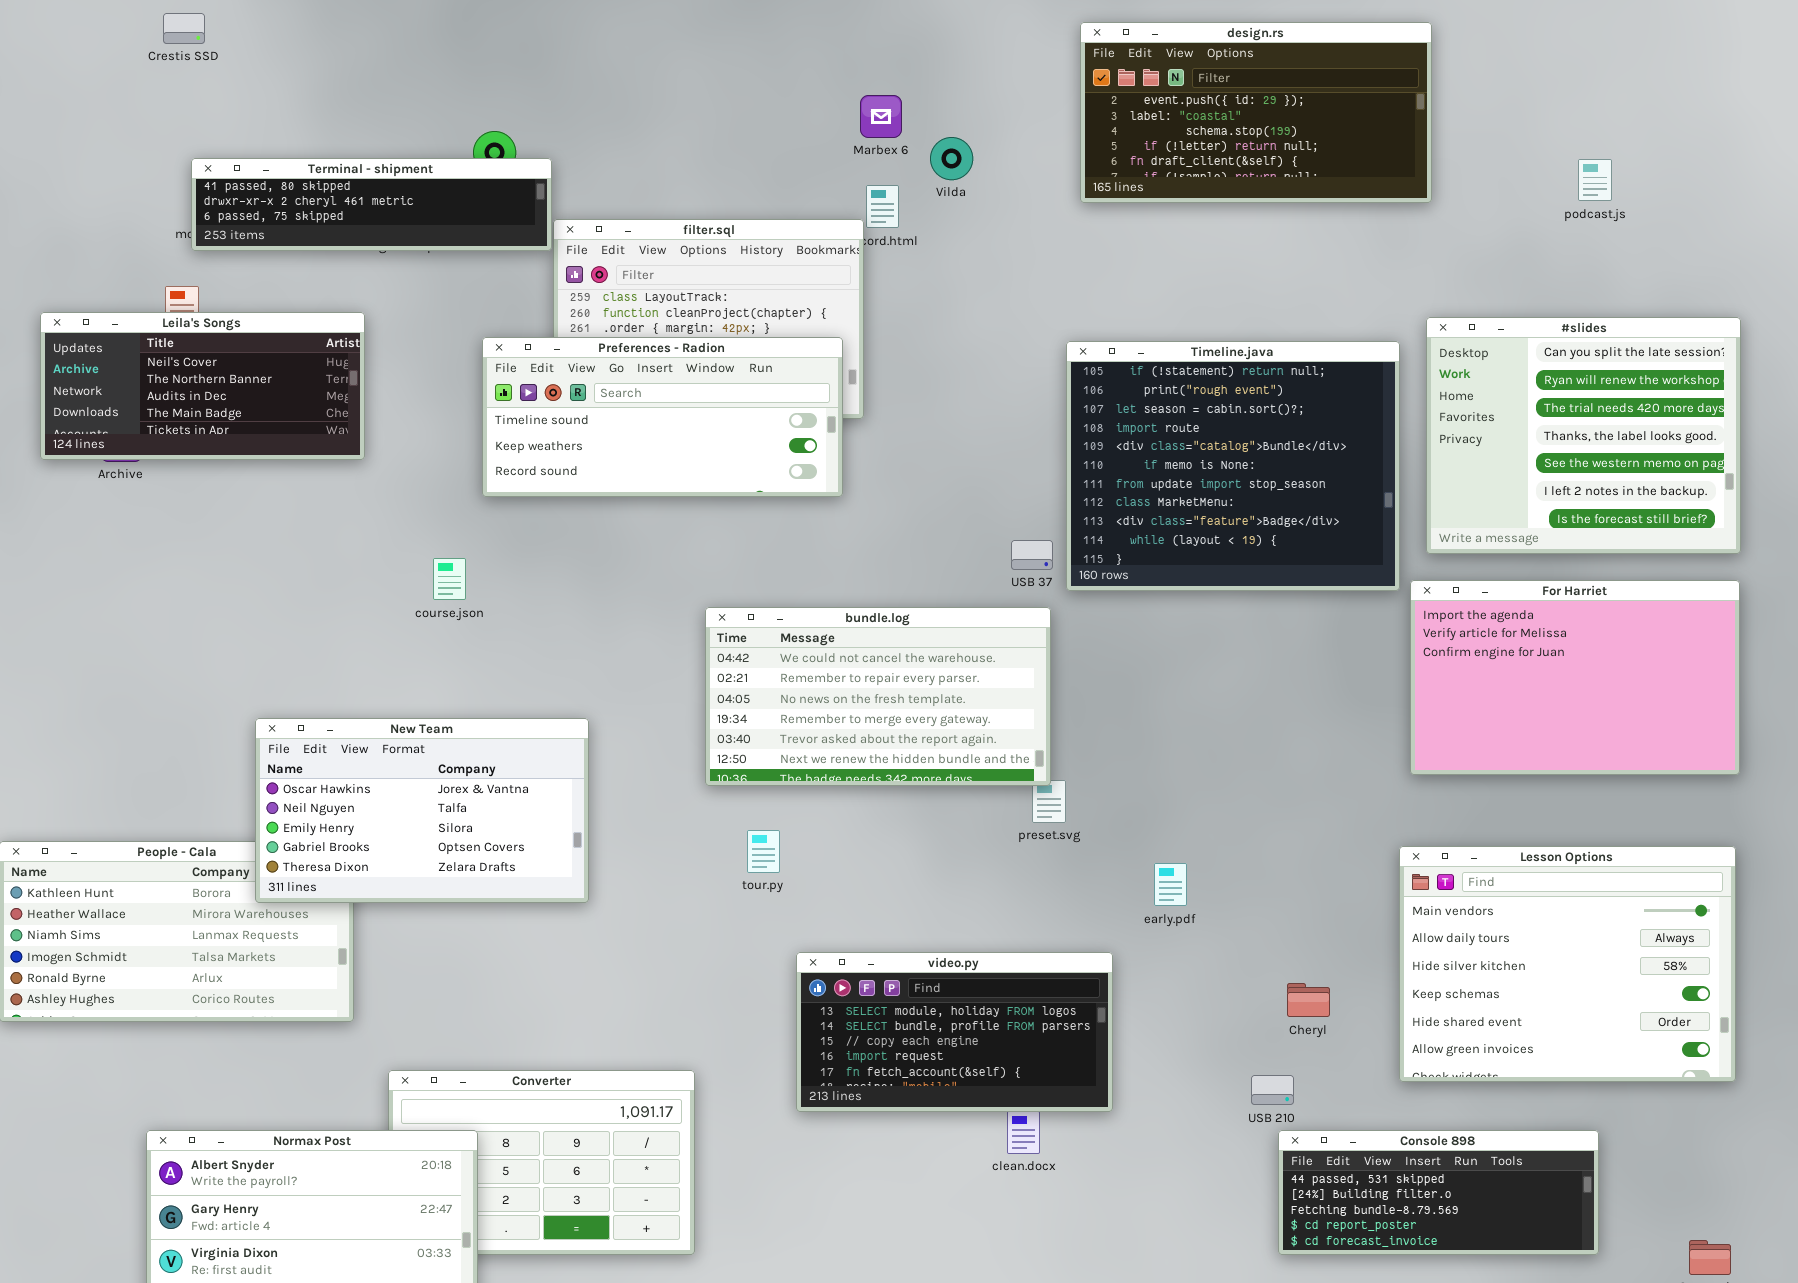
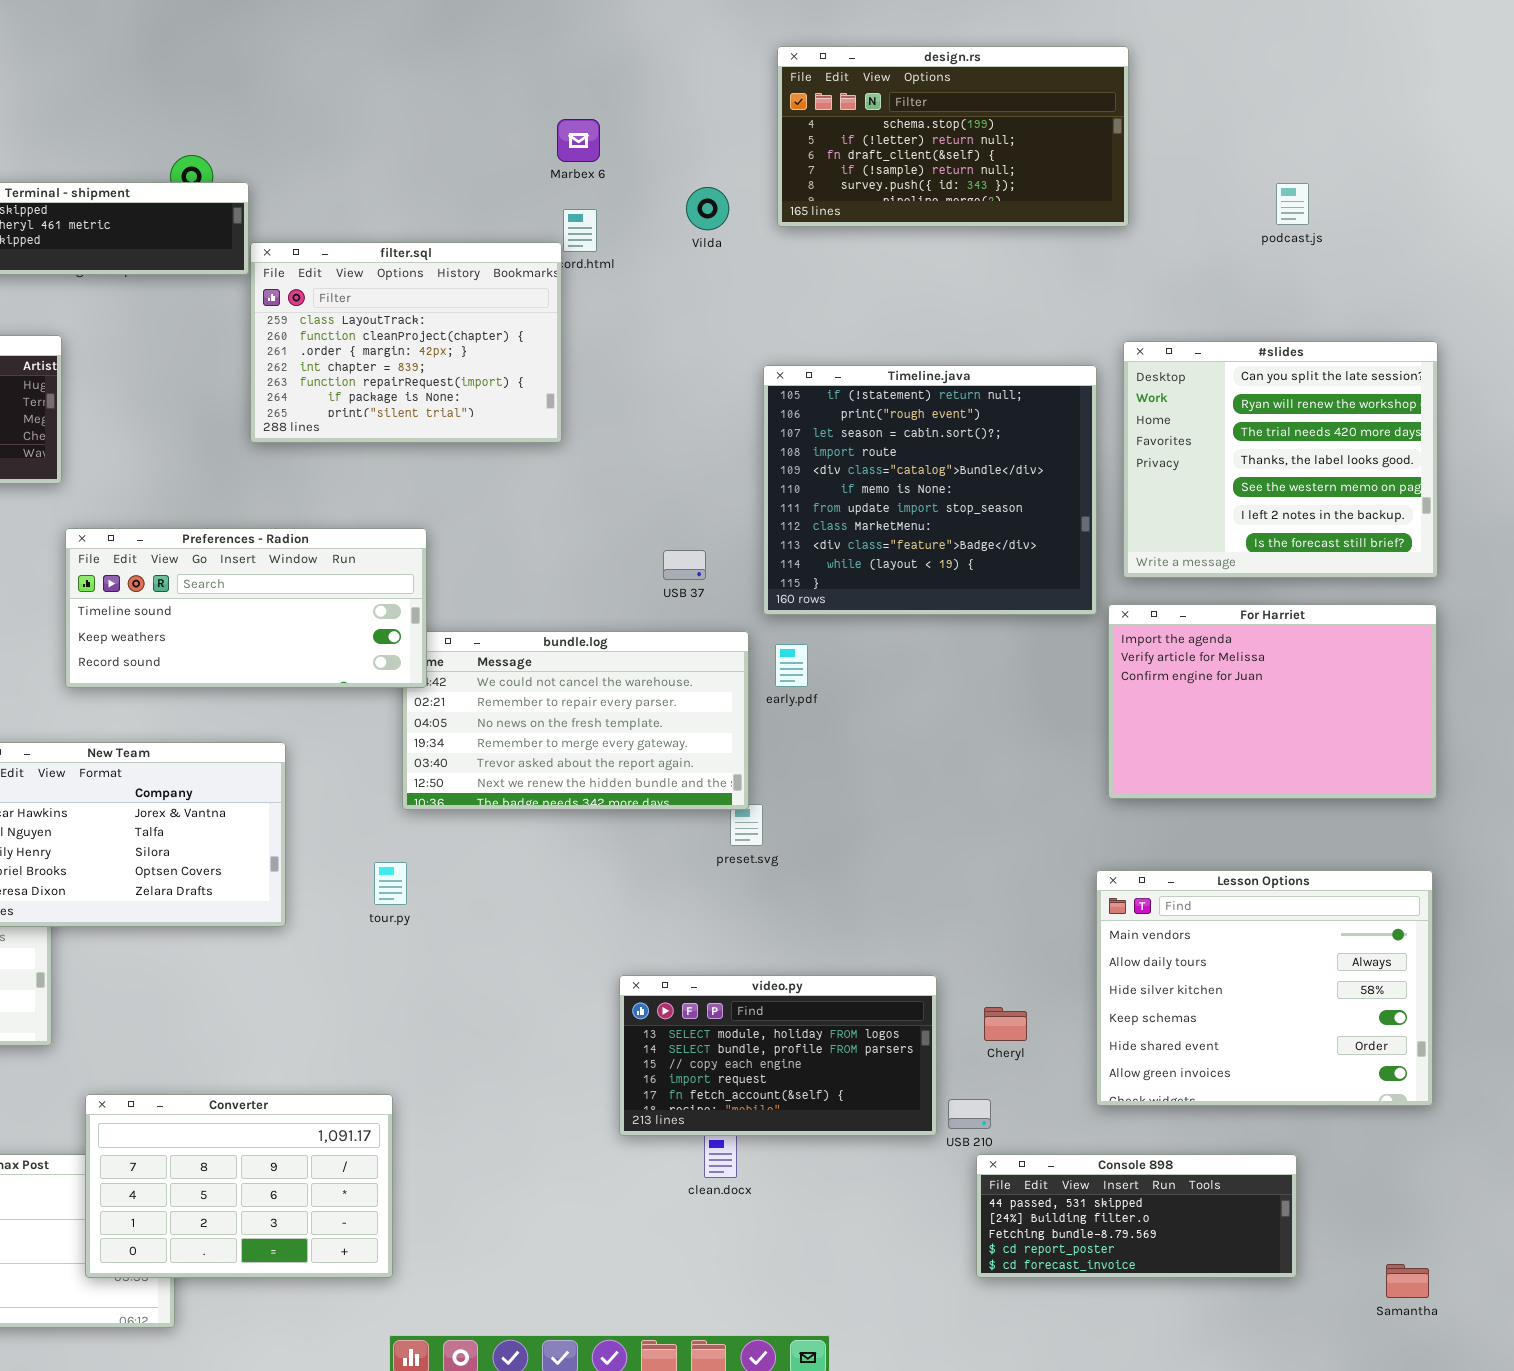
design.rs: [1080,22,1432,203] -> [777,46,1129,227], scrolled down 2 rows
Vilda: [930,137,973,180] -> [686,187,729,230], moved
Preferences - Radion: [482,337,843,497] -> [65,528,427,688], moved
USB 37: [1011,540,1053,570] -> [663,550,706,580], moved
tour.py: [747,830,780,873] -> [374,862,407,905], moved
early.pdf: [1154,863,1187,906] -> [775,644,808,687], moved
video.py: [796,952,1113,1112] -> [619,975,937,1136], moved
Converter: [388,1070,695,1255] -> [85,1094,393,1278], raised

